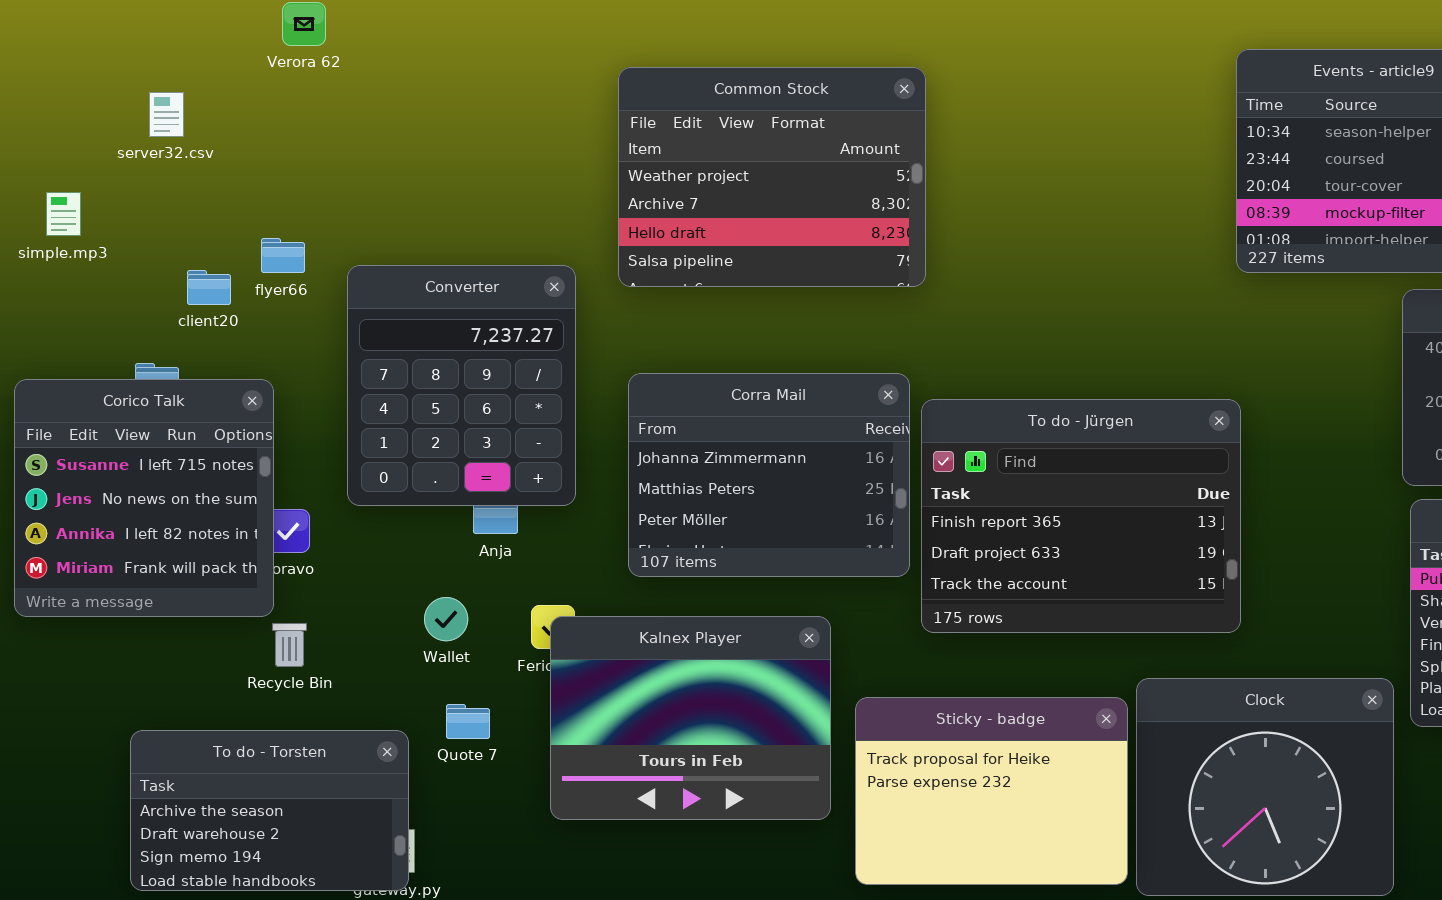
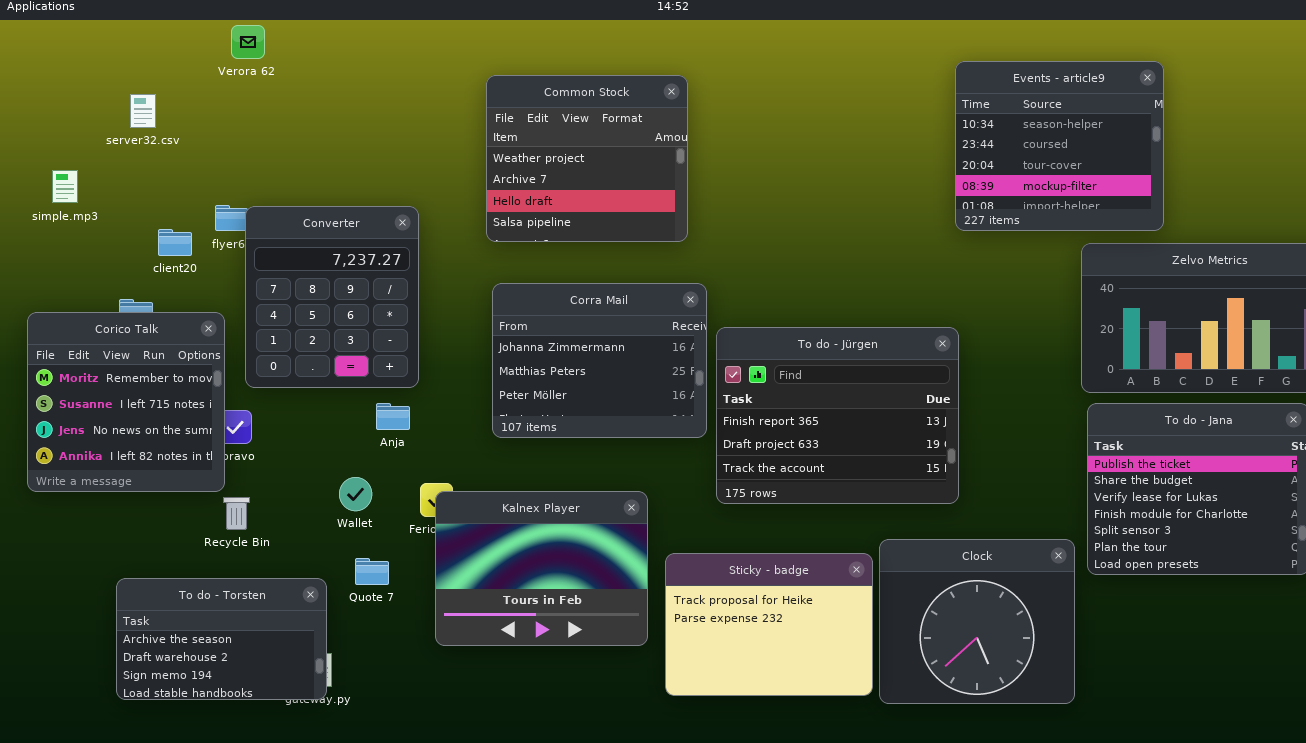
Common Stock: [618,67,926,287] -> [486,75,688,242], resized
Converter: [347,265,576,506] -> [245,206,419,388], moved
Corra Mail: [628,373,910,577] -> [492,283,707,438], moved
Corico Talk: [14,379,274,617] -> [27,312,225,492], scrolled up 1 row

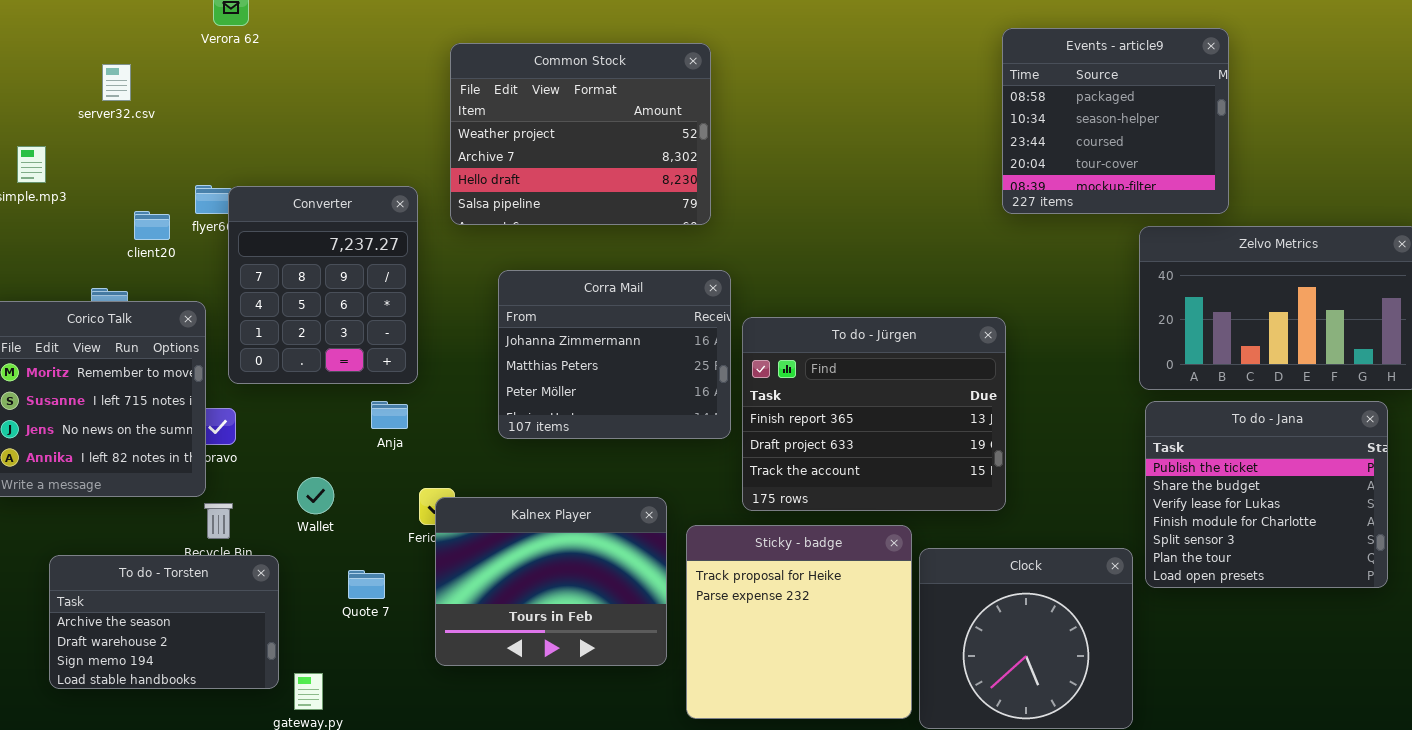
Events - article9: [955,61,1164,231] -> [1002,28,1229,214], scrolled up 1 row
Common Stock: [486,75,688,242] -> [450,43,711,225], resized
Wallet: [339,477,372,511] -> [297,477,334,514], moved
Sticky - badge: [665,553,873,696] -> [686,525,912,719], resized
To do - Torsten: [116,578,327,700] -> [49,555,279,689], moved

